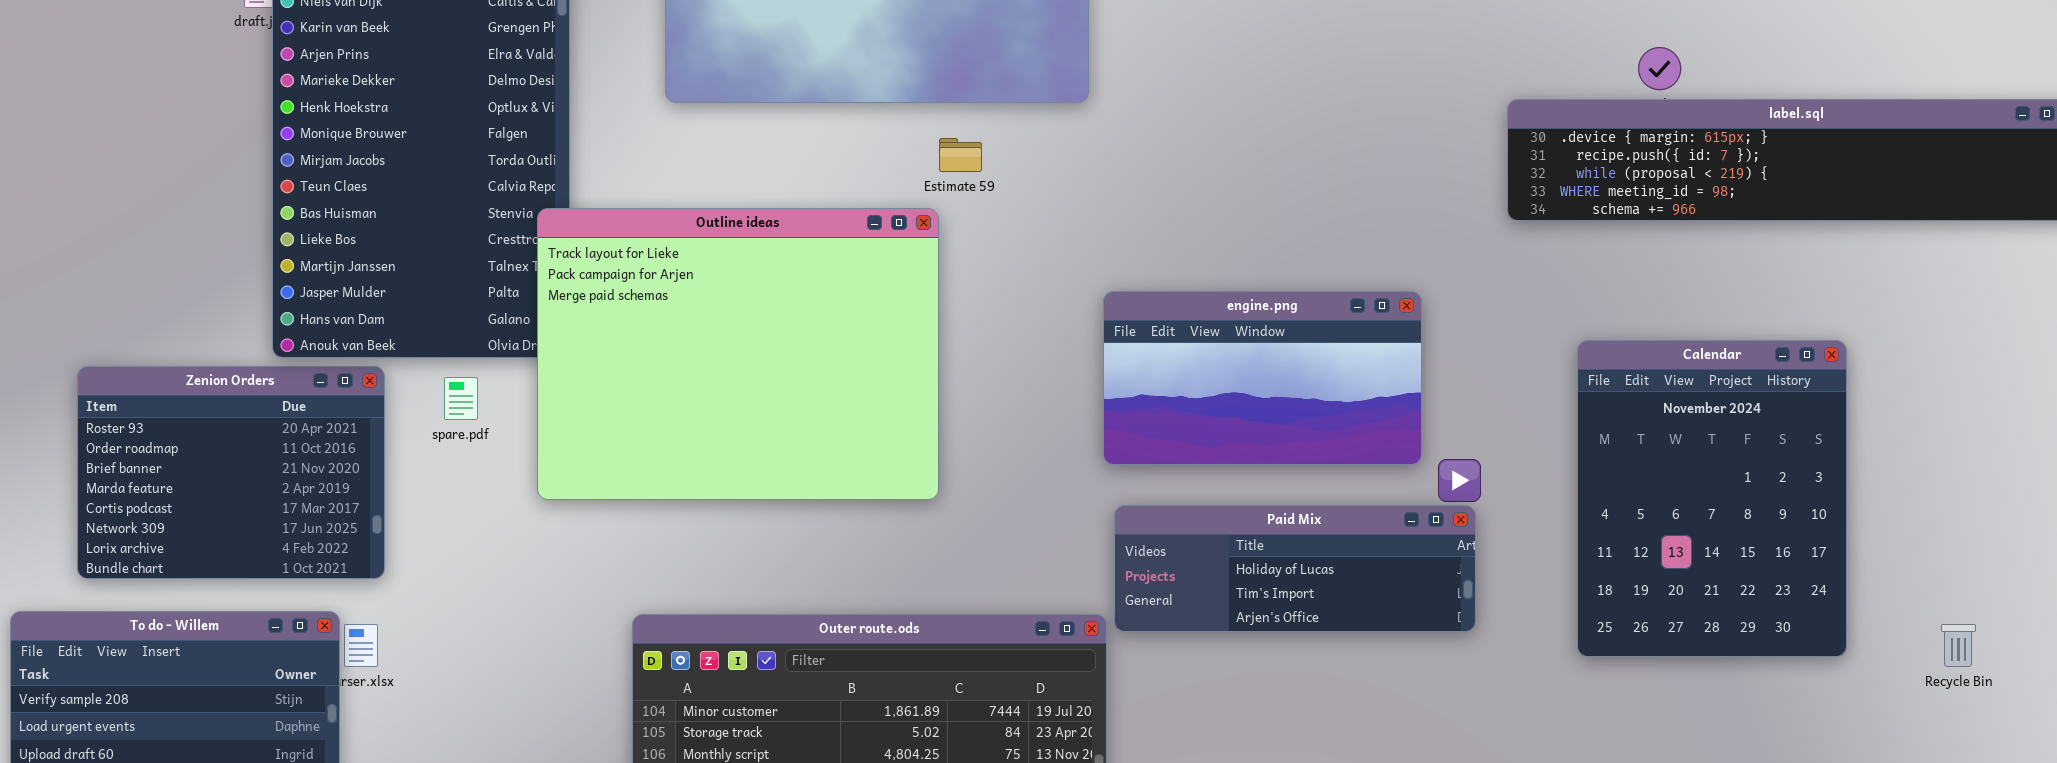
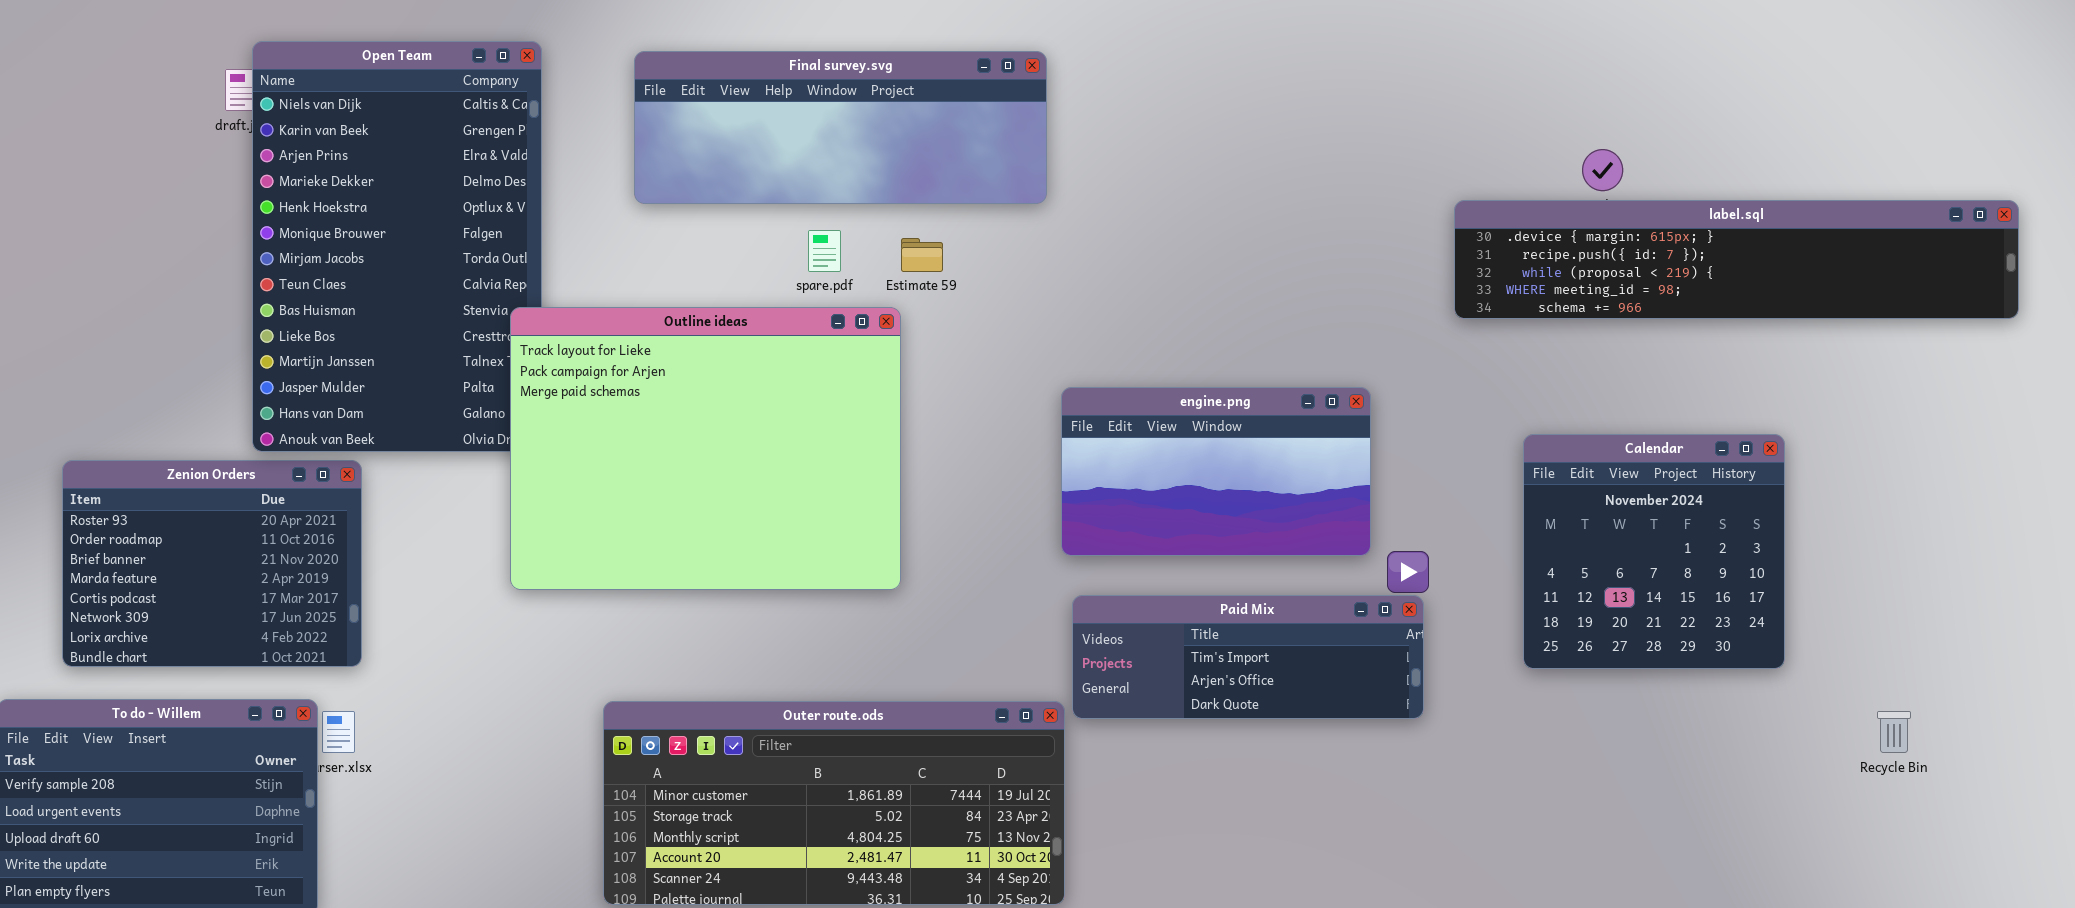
Calendar: [1577,340,1847,657] -> [1523,434,1785,669], resized
spare.pdf: [444,377,478,420] -> [808,230,841,272], moved
Paid Mix: [1114,505,1476,632] -> [1072,595,1424,719], scrolled down 1 row

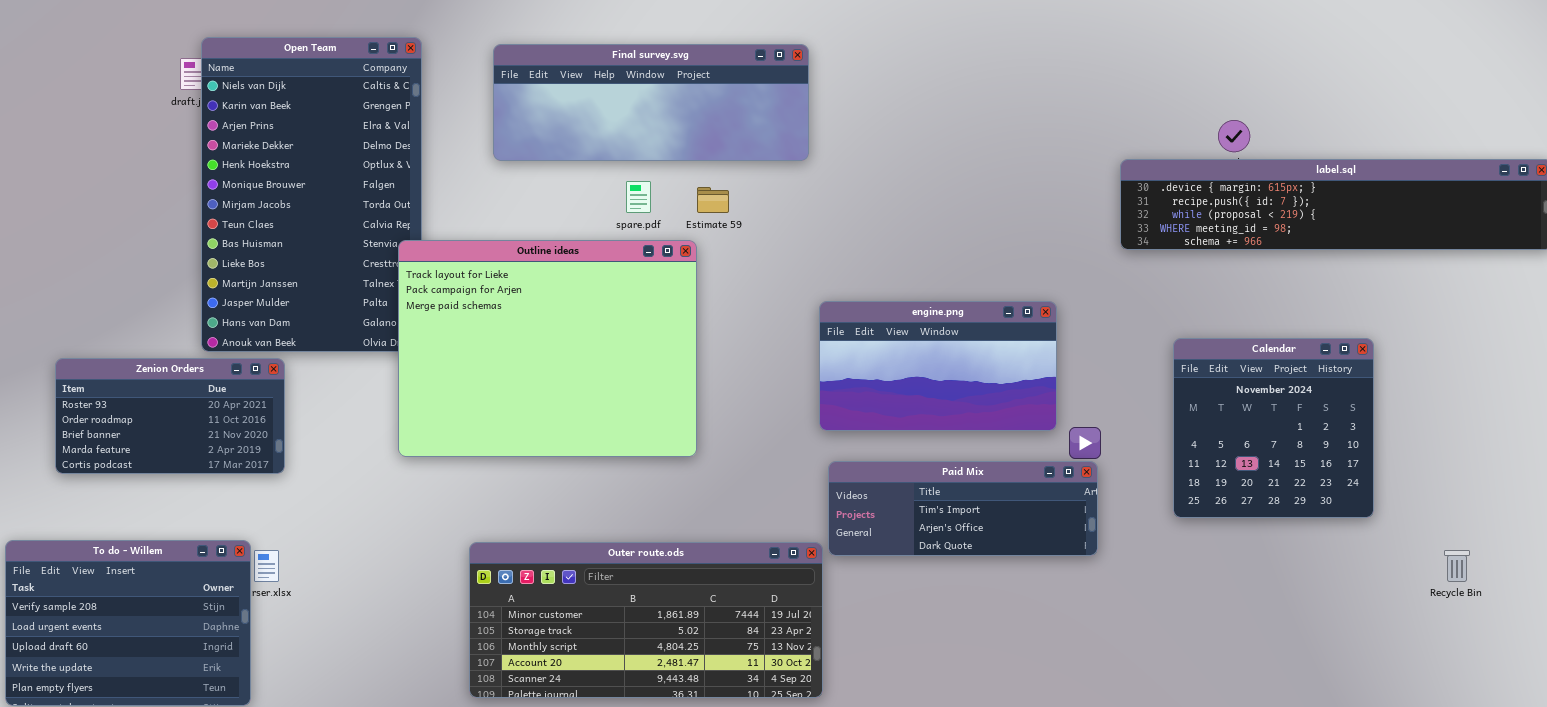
Zenion Orders: [62,460,362,667] -> [55,358,285,474], resized

